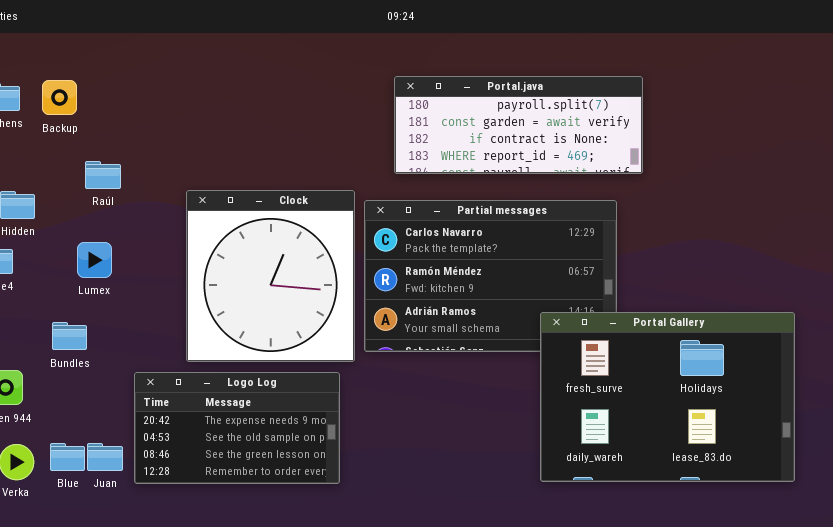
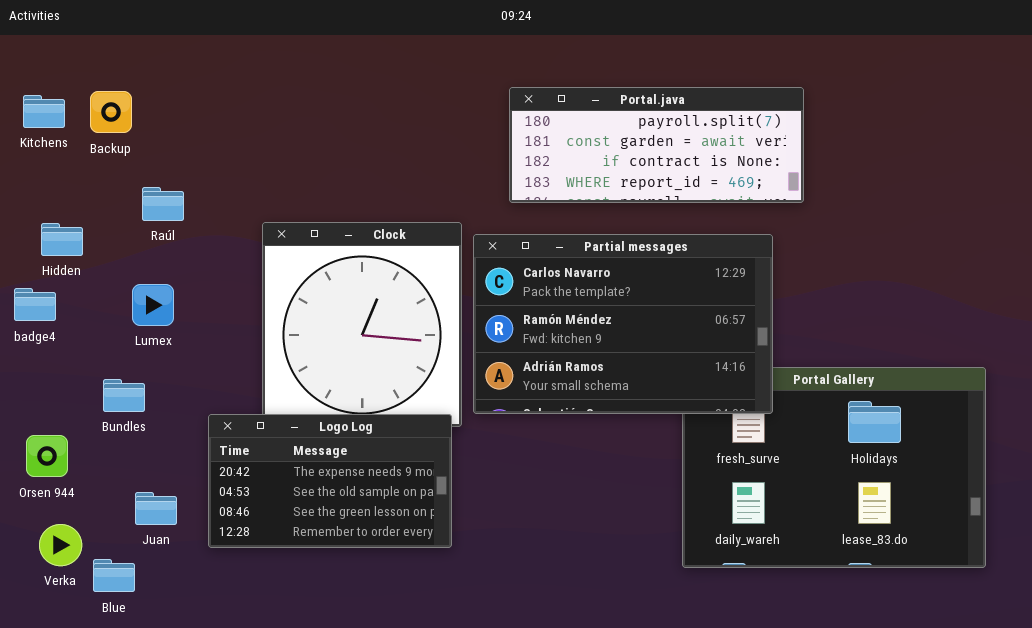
Partial messages: [364,200,617,352] -> [473,234,773,414], raised
Logo Log: [134,372,340,484] -> [208,414,452,548], moved
Blue: [50,443,85,471] -> [93,559,135,592], moved
Juan: [87,443,123,471] -> [135,492,177,525], moved

